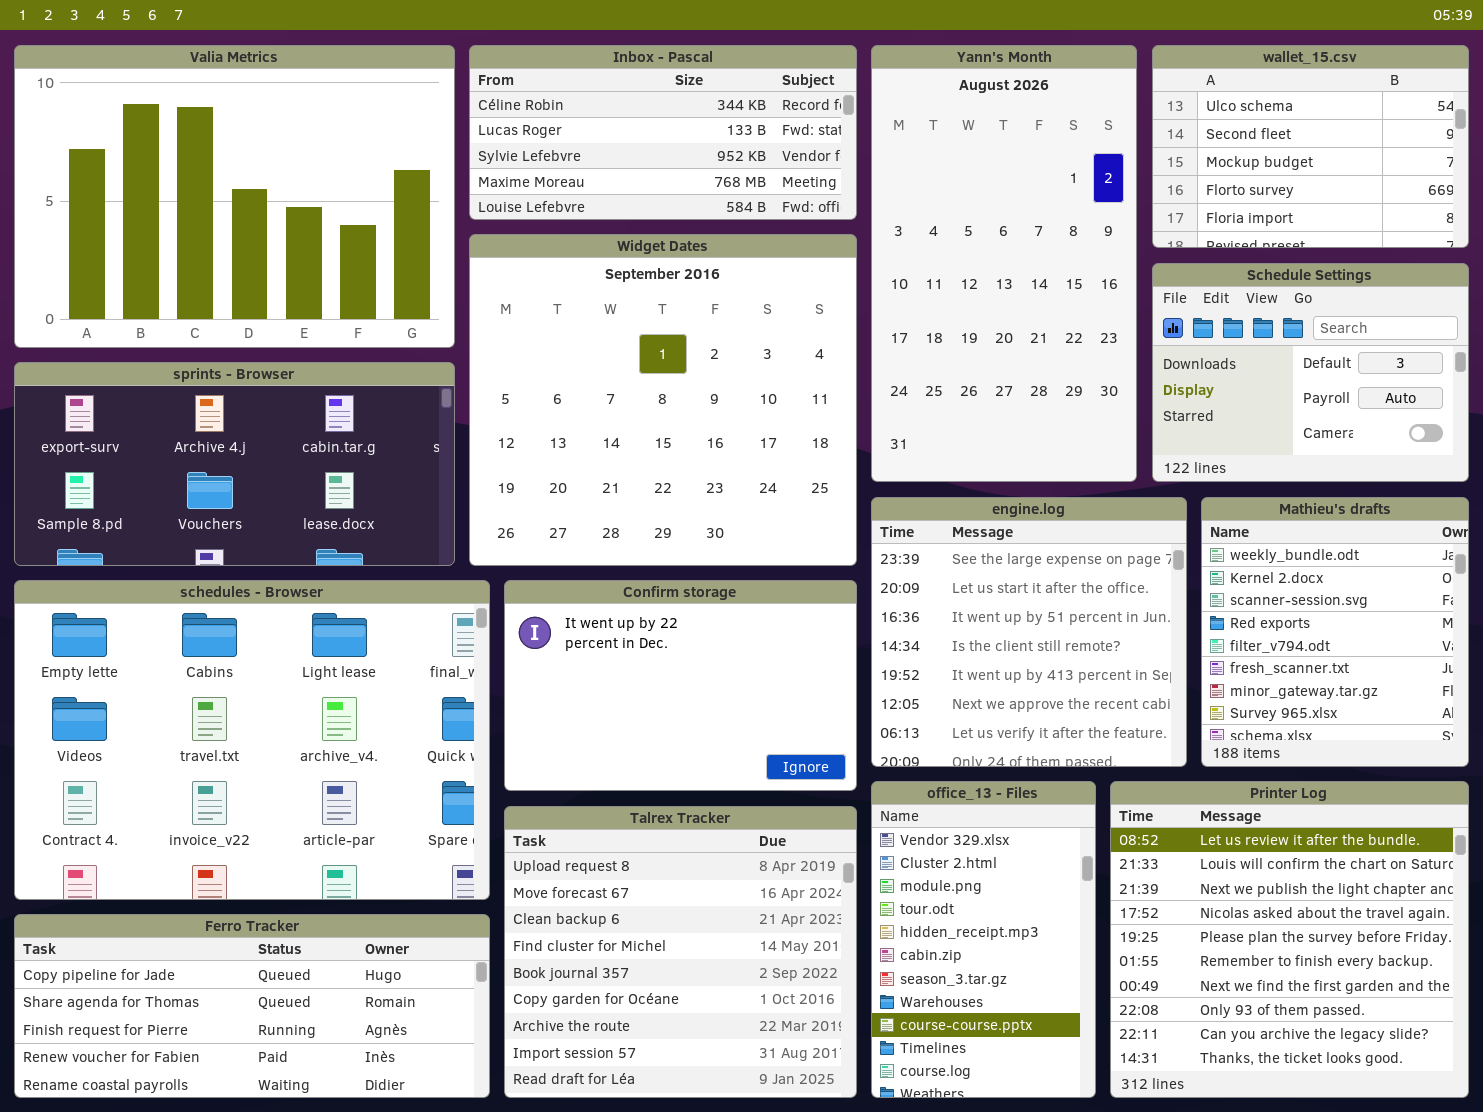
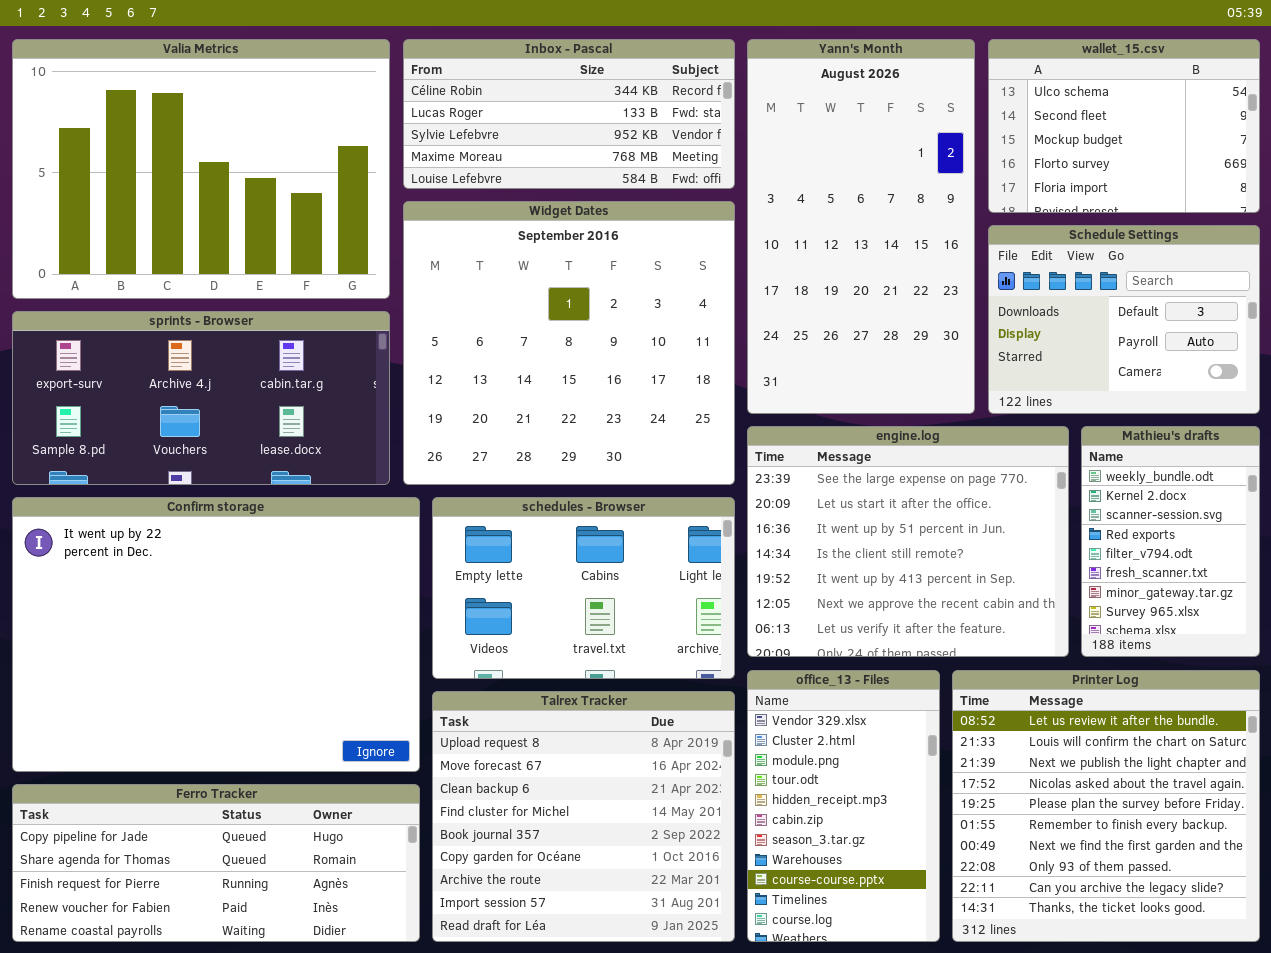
engine.log: [871,497,1187,767] -> [747,426,1069,657], resized
Mathieu's drafts: [1201,497,1469,767] -> [1081,426,1260,657], resized
schedules - Browser: [14,580,490,900] -> [432,497,735,679], moved, resized
Confirm storage: [504,580,857,791] -> [12,497,420,772], moved, resized

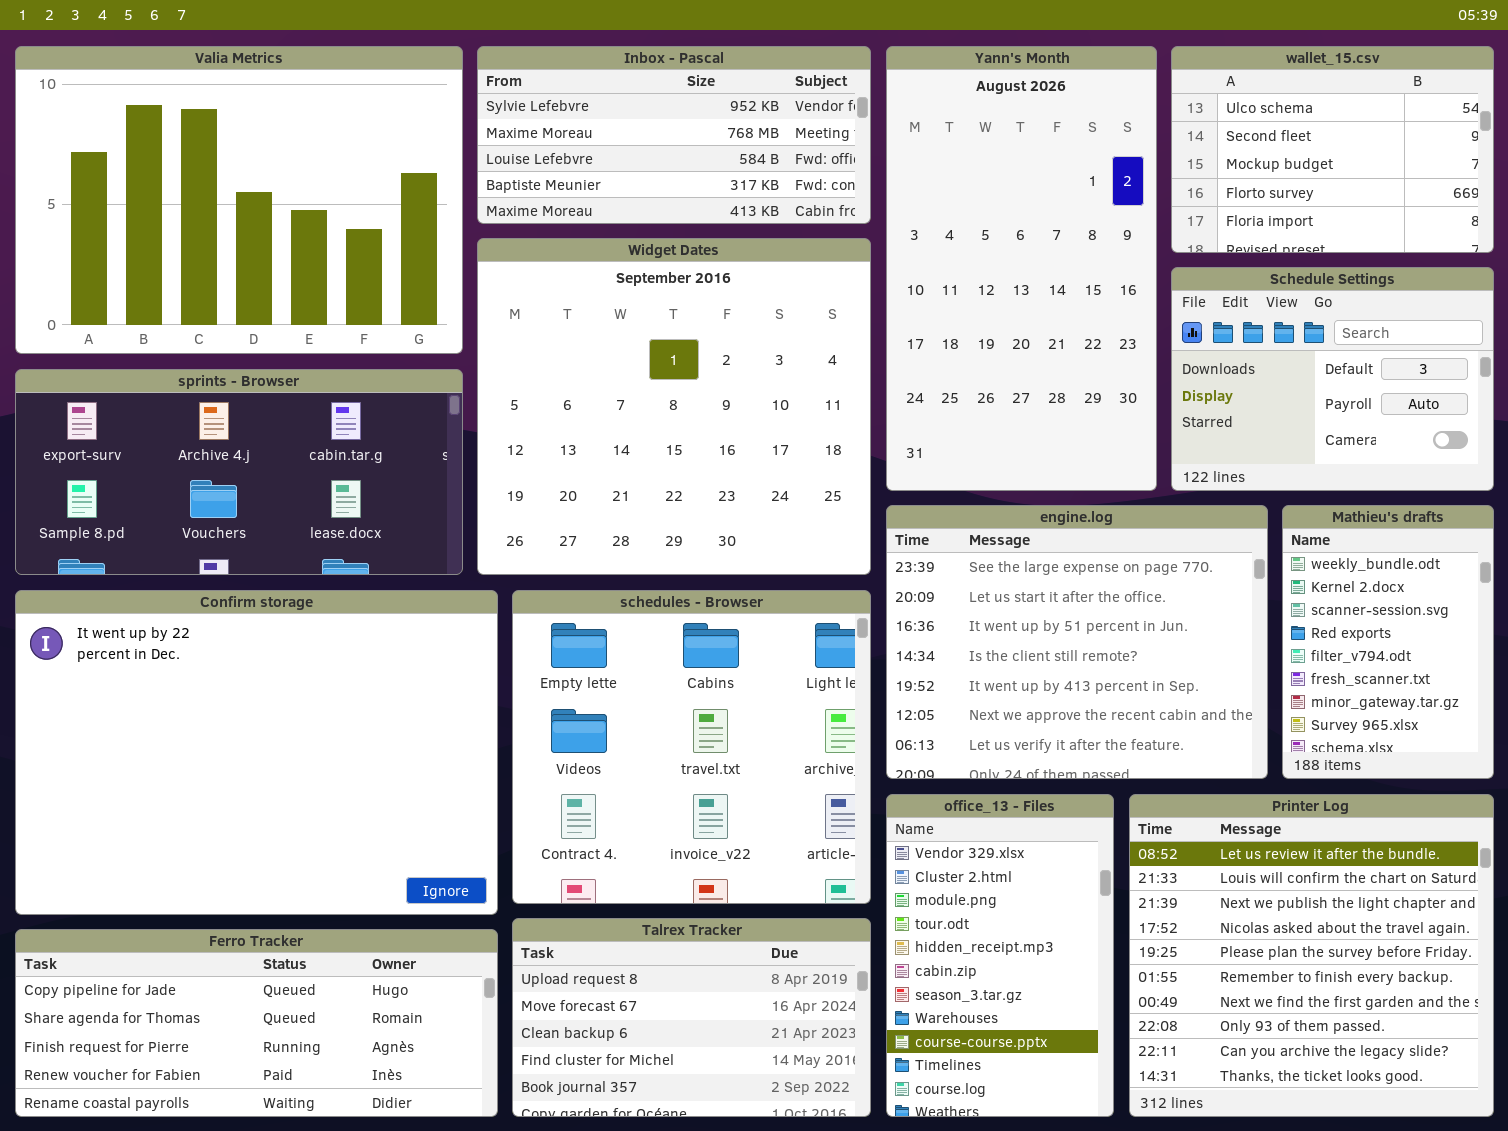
Inbox - Pascal: [403,39,735,189] -> [477,46,871,224], scrolled down 2 rows
schedules - Browser: [432,497,735,679] -> [512,590,871,904], resized
Talrex Tracker: [432,691,735,942] -> [512,918,871,1117], resized

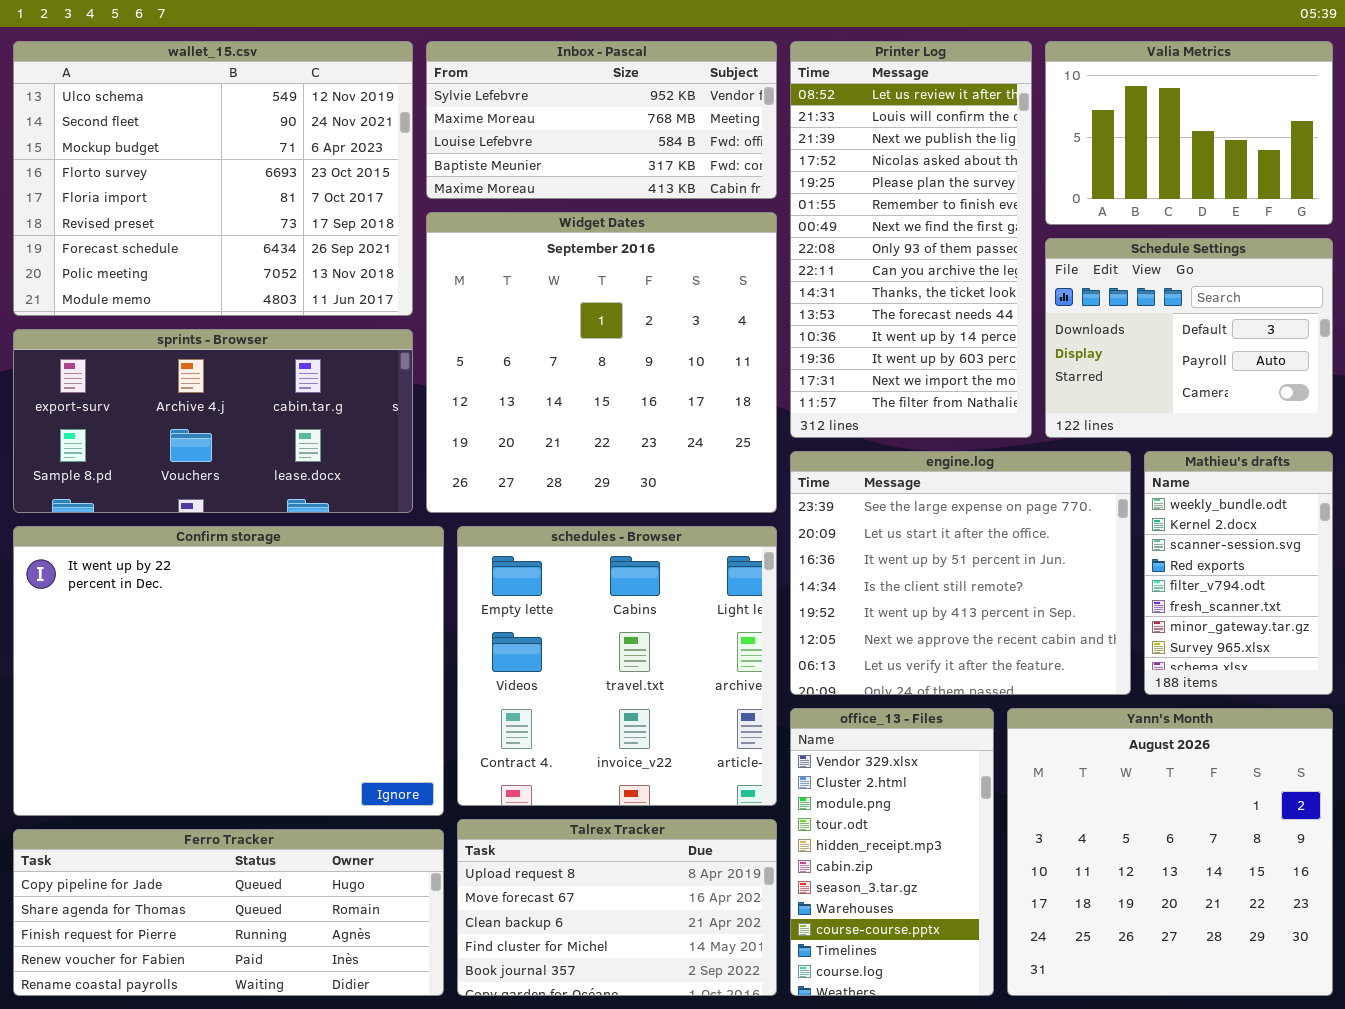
Valia Metrics: [15,46,463,354] -> [1045,41,1333,225], moved, resized
Yann's Month: [886,46,1157,491] -> [1007,708,1333,996], moved, resized
wallet_15.csv: [1171,46,1494,253] -> [13,41,413,316], moved, resized
Printer Log: [1129,794,1494,1117] -> [790,41,1032,438], moved, resized

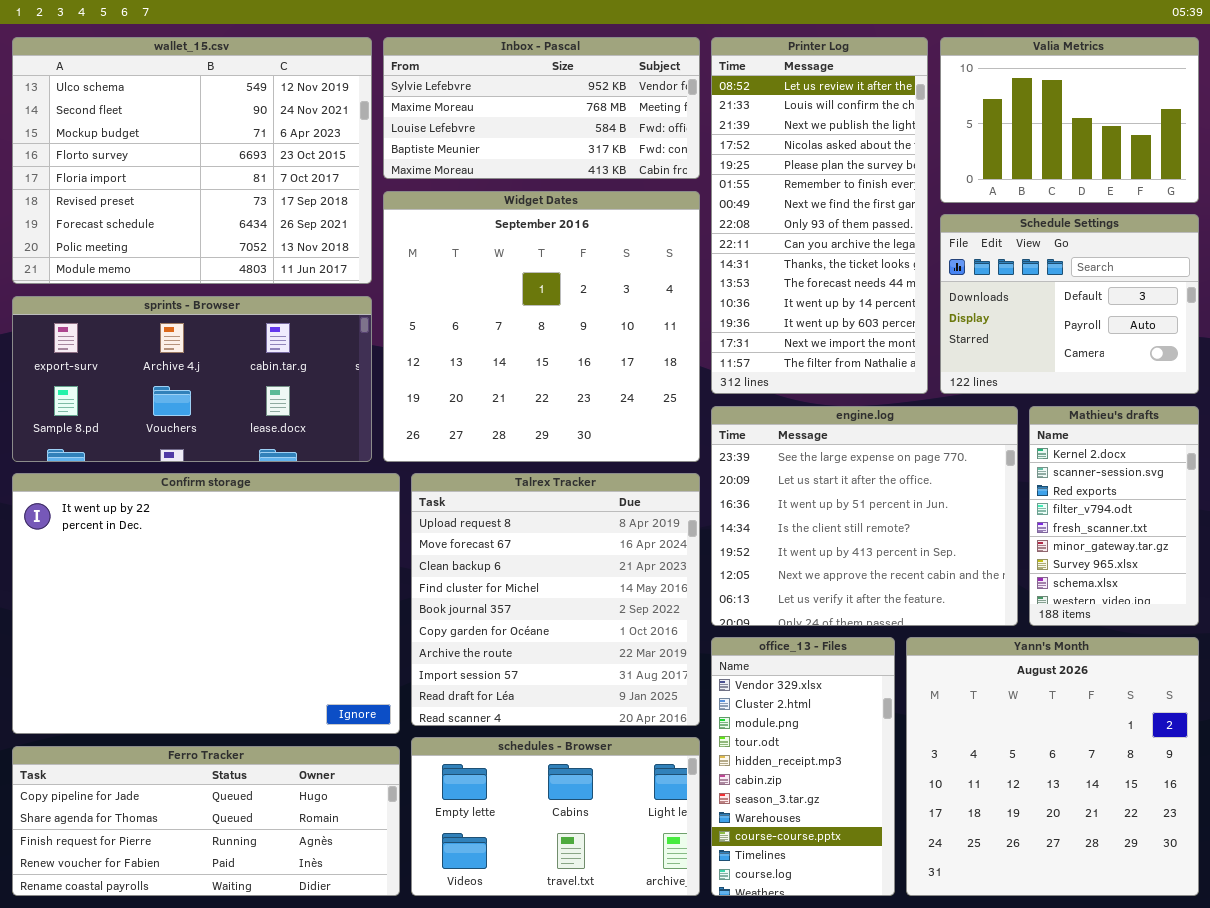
Mathieu's drafts: [1144,451,1333,695] -> [1029,406,1199,626], scrolled down 1 row
schedules - Browser: [457,526,777,806] -> [411,737,700,896], moved, resized
Talrex Tracker: [457,819,777,996] -> [411,473,700,726], moved, resized

